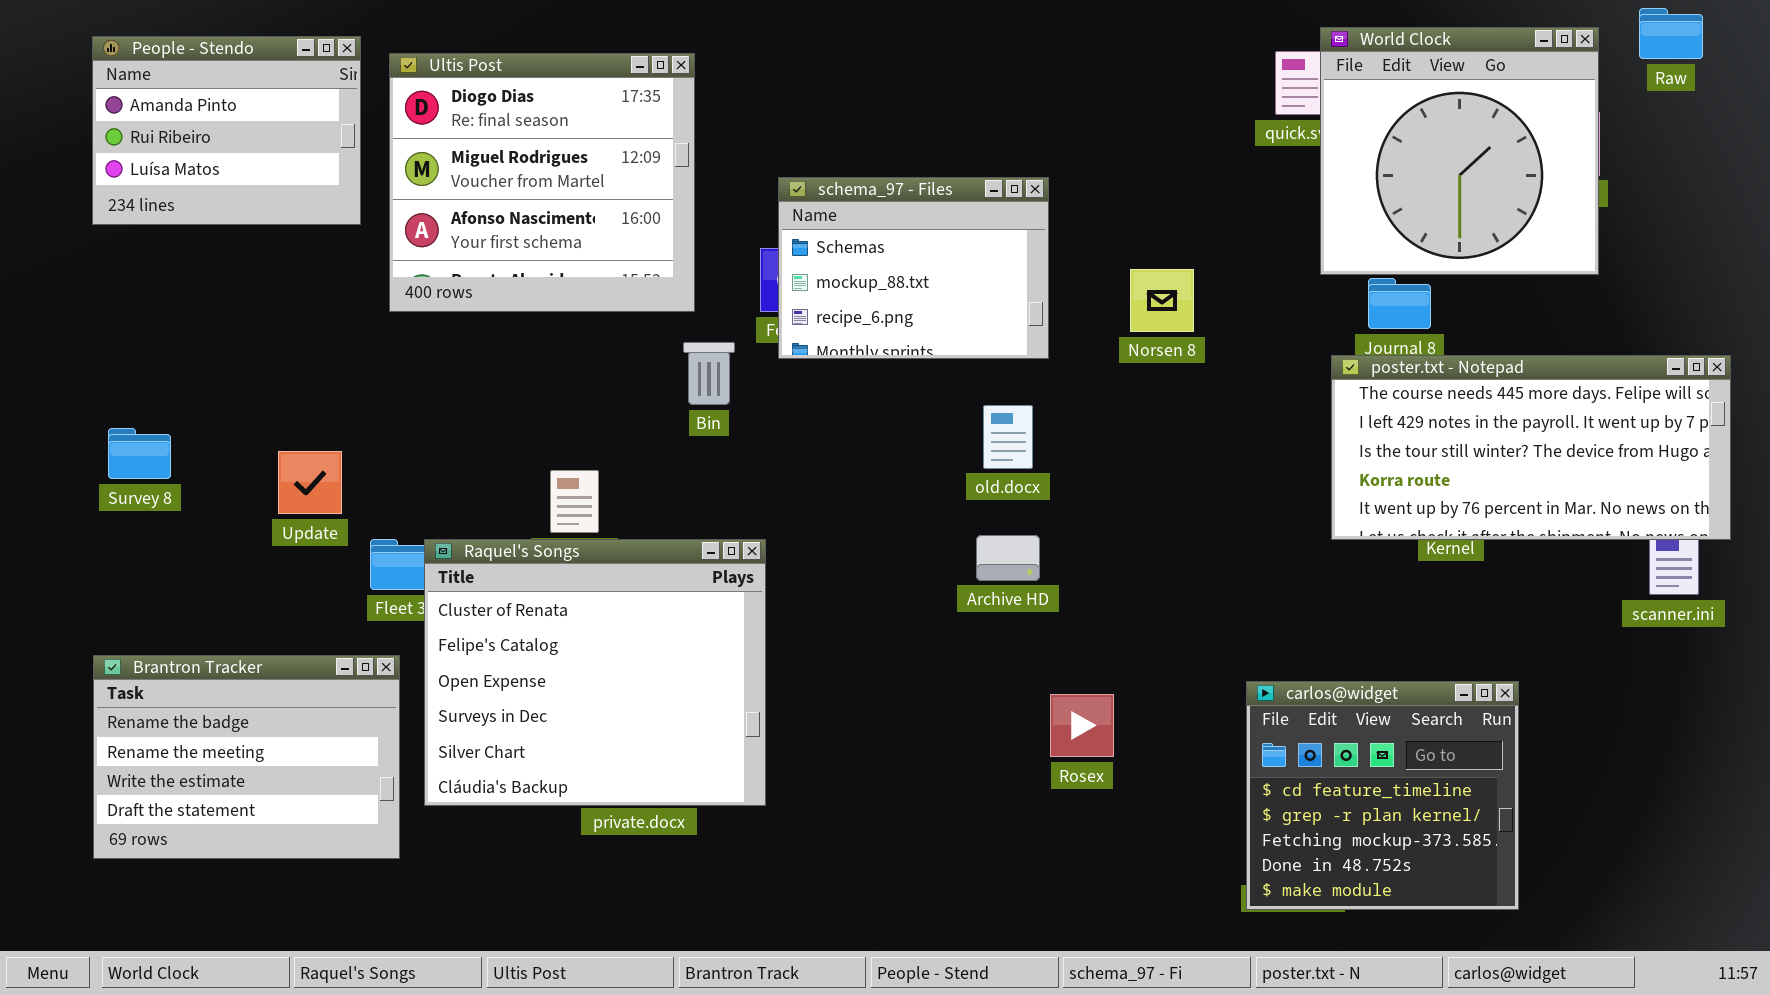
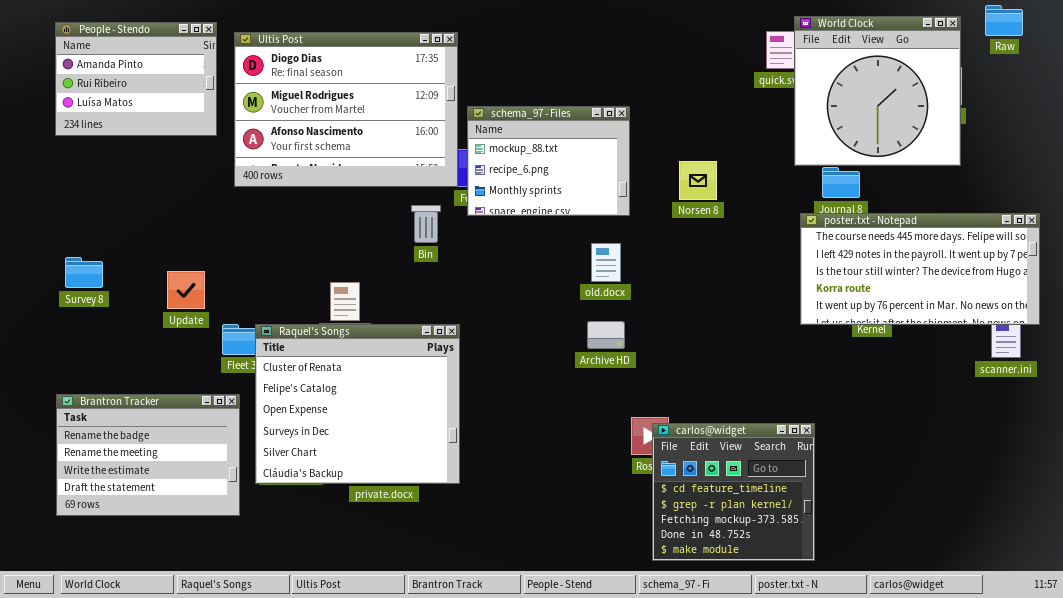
Ultis Post: [389,53,695,312] -> [234,32,458,187], resized
schema_97 - Files: [778,177,1049,359] -> [467,106,630,216], scrolled down 1 row
carlos@widget: [1246,681,1519,910] -> [652,423,815,561], moved

